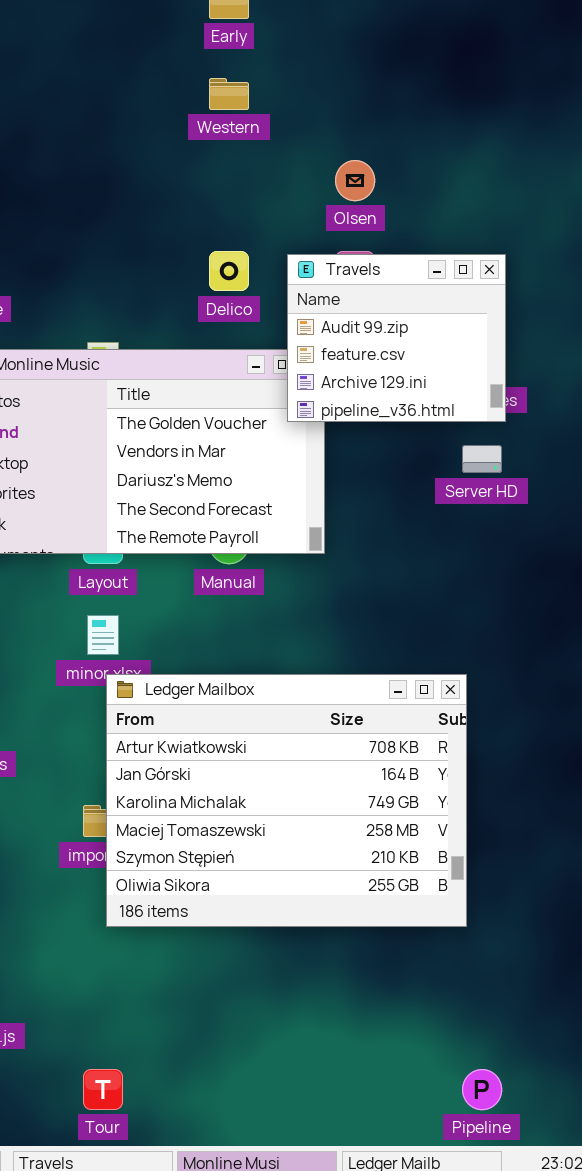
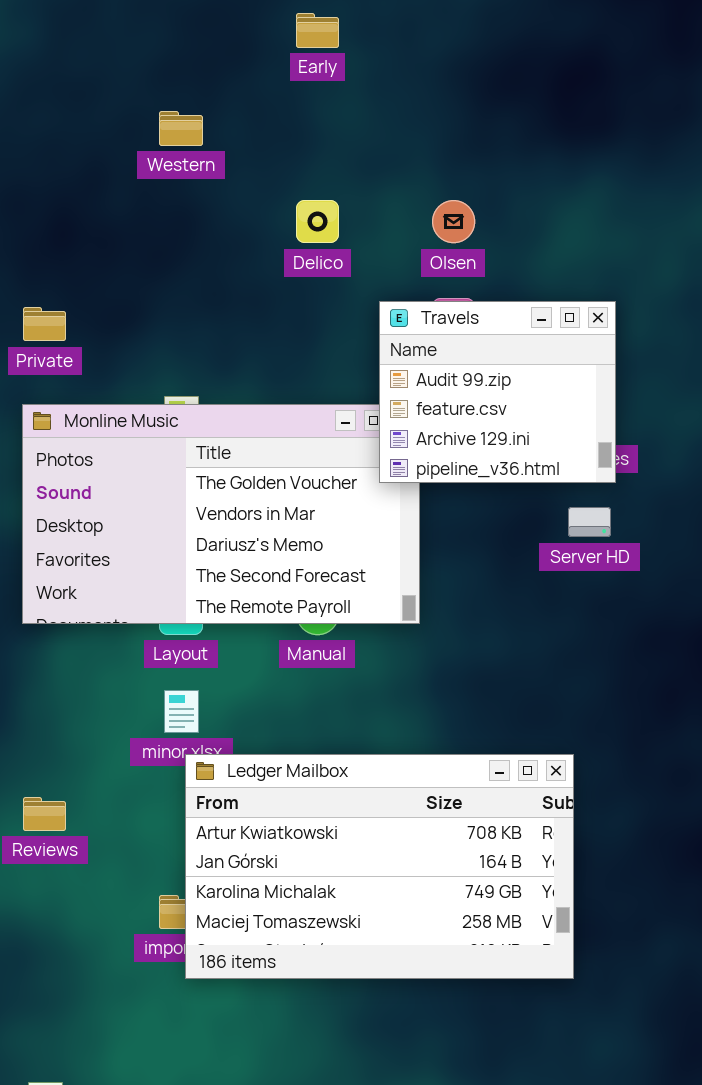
Western: [209,78,249,110] -> [159,111,203,146], moved
Delico: [209,251,249,291] -> [296,200,339,243], moved
Ledger Mailbox: [106,674,467,927] -> [185,754,574,979], resized

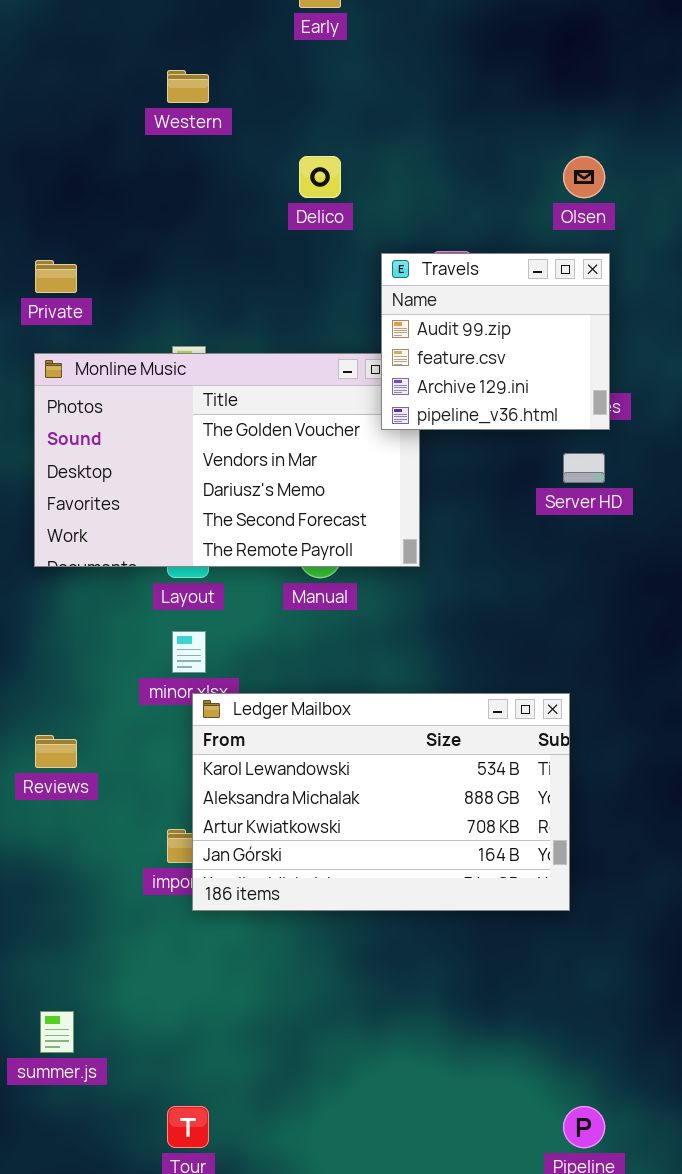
Olsen: [432,200,475,243] -> [563,156,605,198], moved
Ledger Mailbox: [185,754,574,979] -> [192,693,570,911], scrolled up 2 rows

